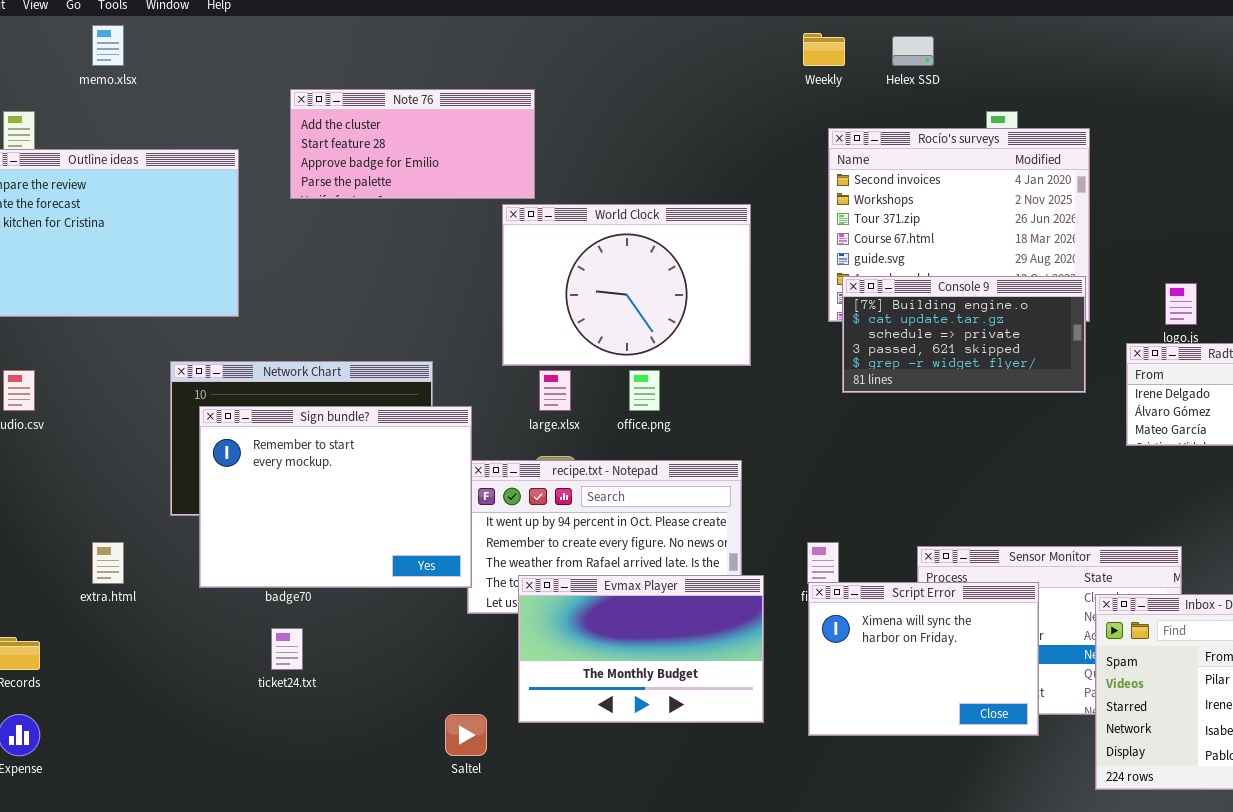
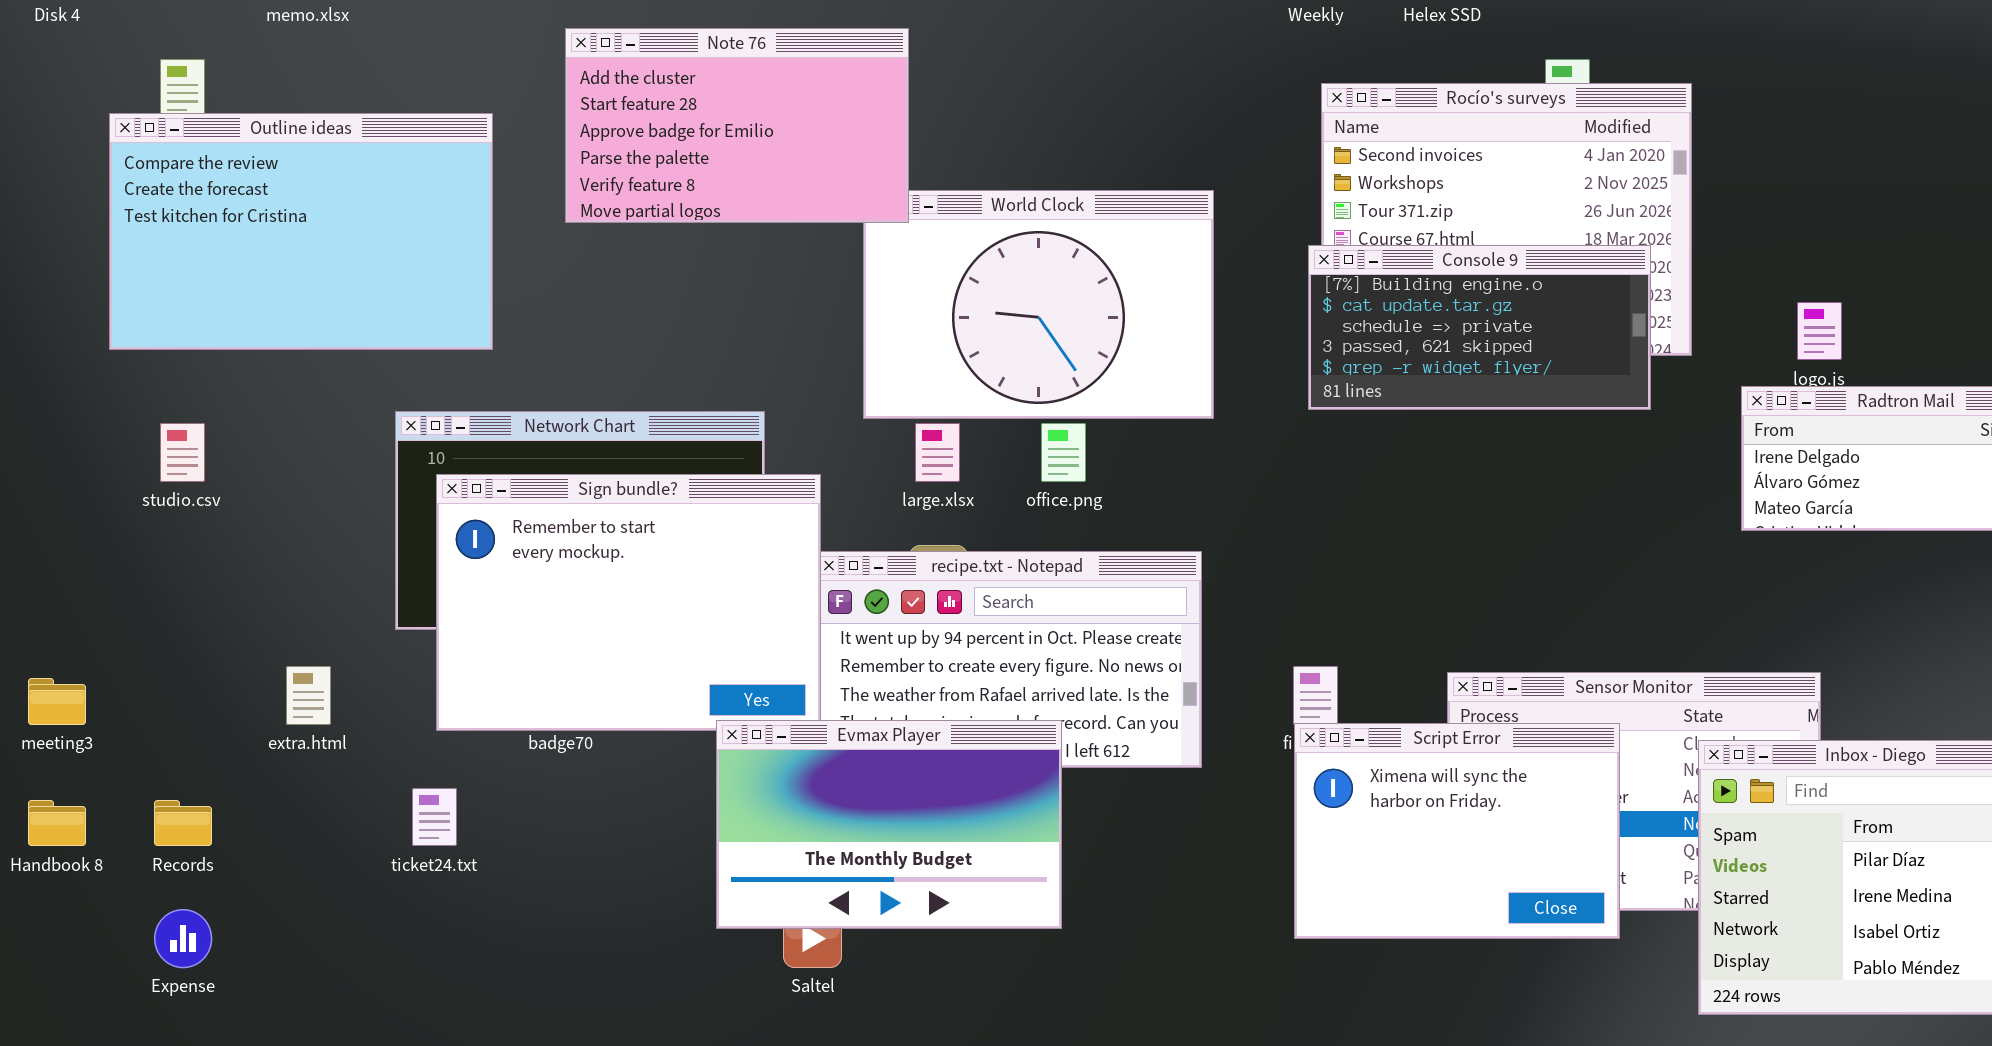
Note 76: [290,89,535,199] -> [565,28,909,223], resized
Console 9: [842,276,1086,393] -> [1308,245,1651,410], moved
Evmax Player: [518,575,764,723] -> [716,720,1062,929], moved
ticket24.txt: [271,628,303,670] -> [412,788,457,846], moved

